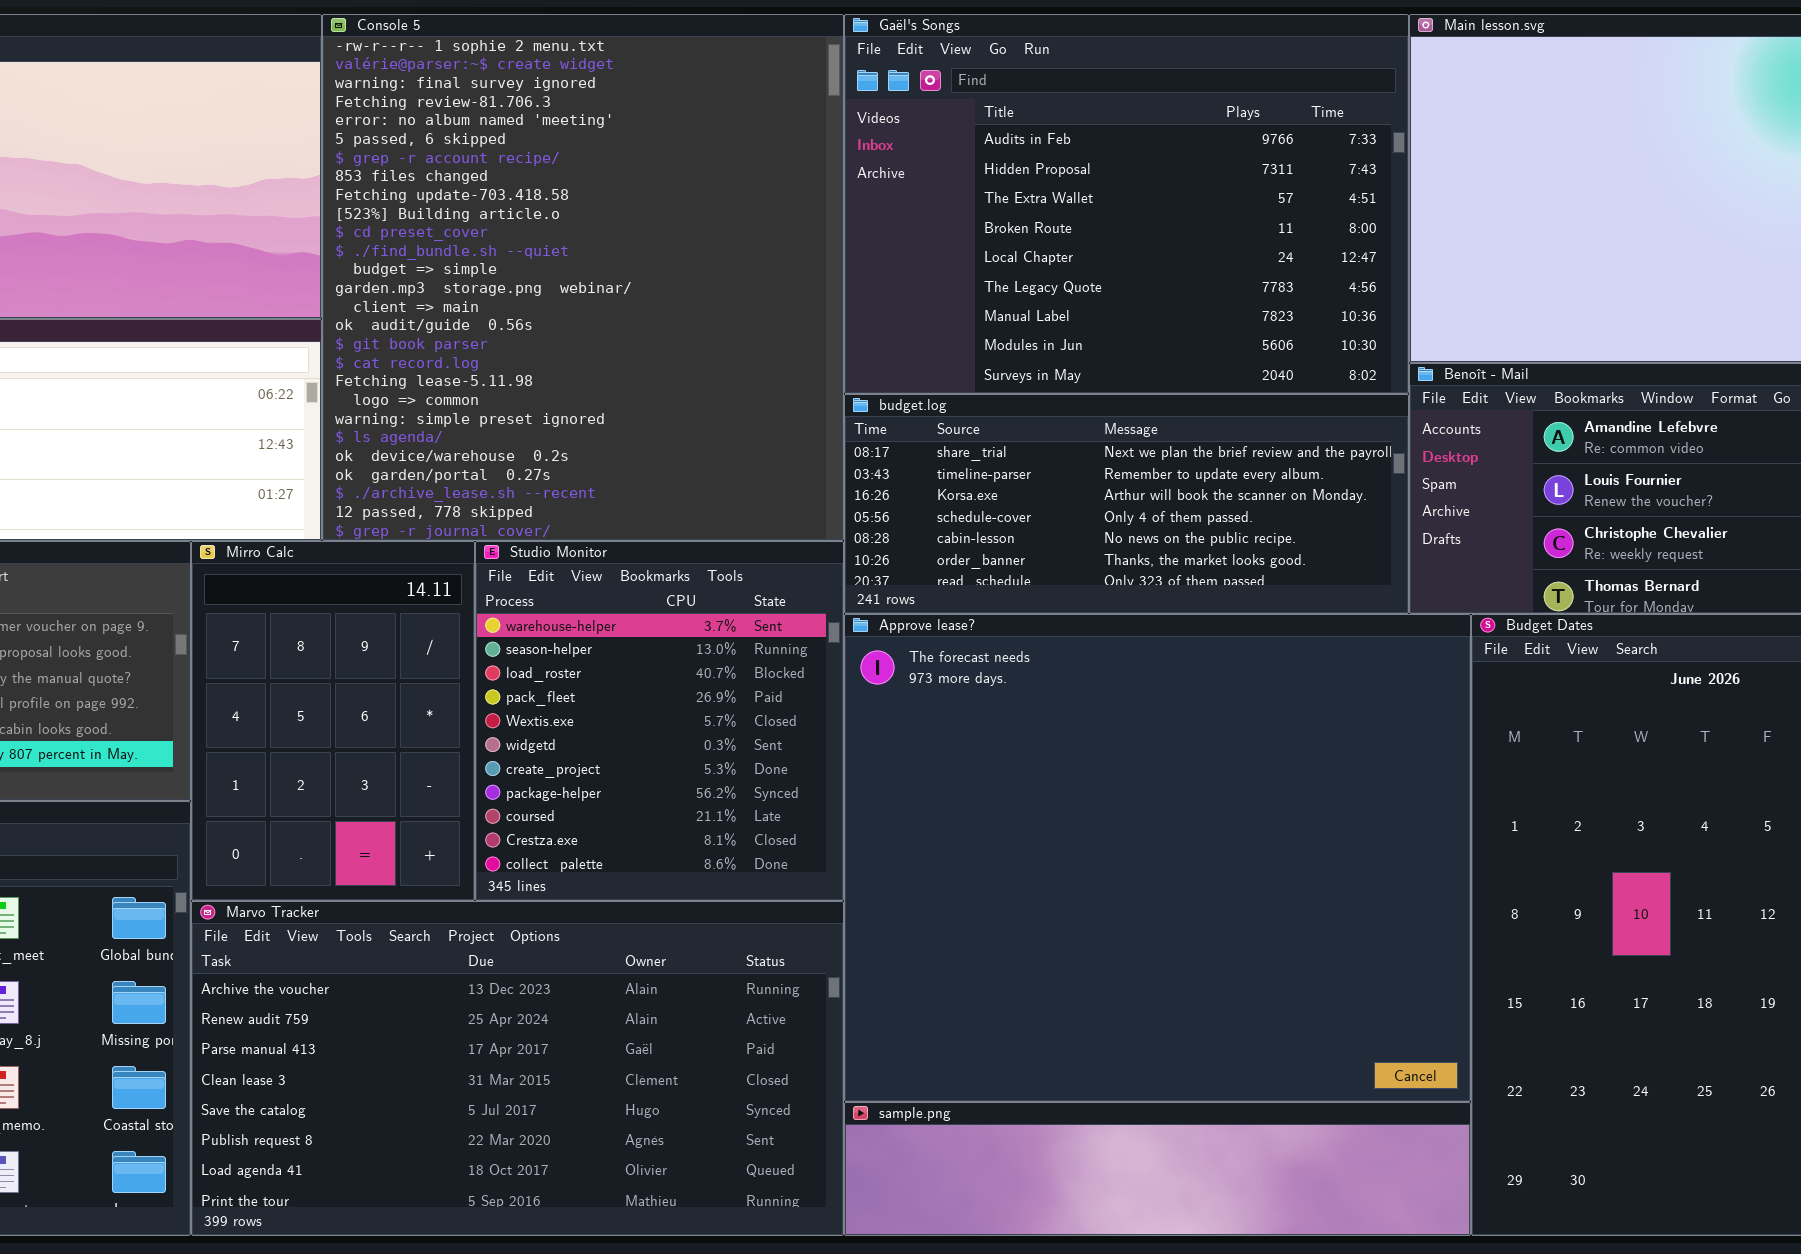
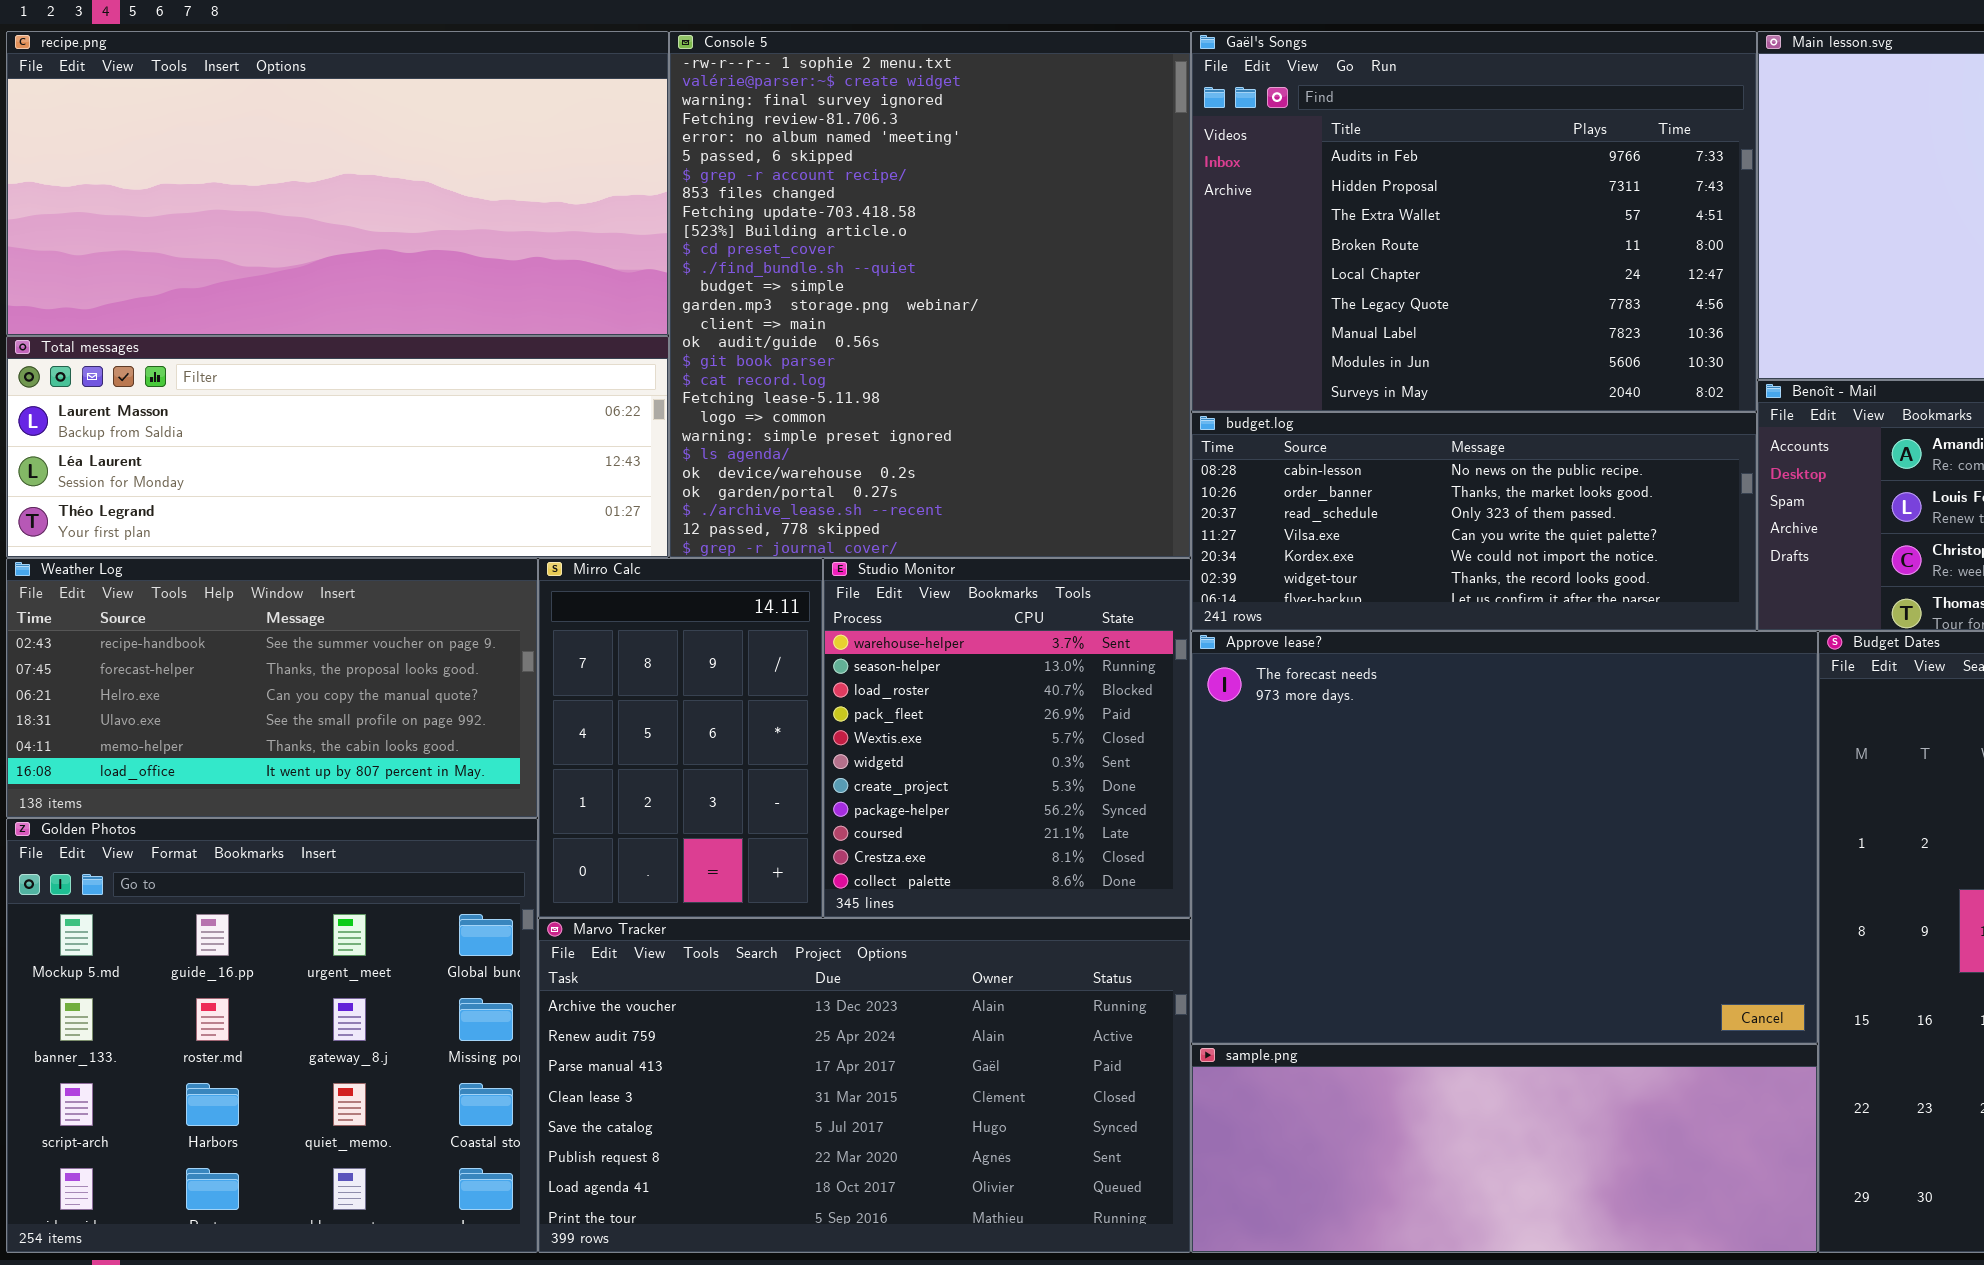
budget.log: [844,394,1409,614] -> [1191,412,1757,631], scrolled down 4 rows
Approve lease?: [844,614,1471,1102] -> [1191,631,1818,1044], resized
sample.png: [844,1102,1471,1236] -> [1191,1044,1818,1253], resized

